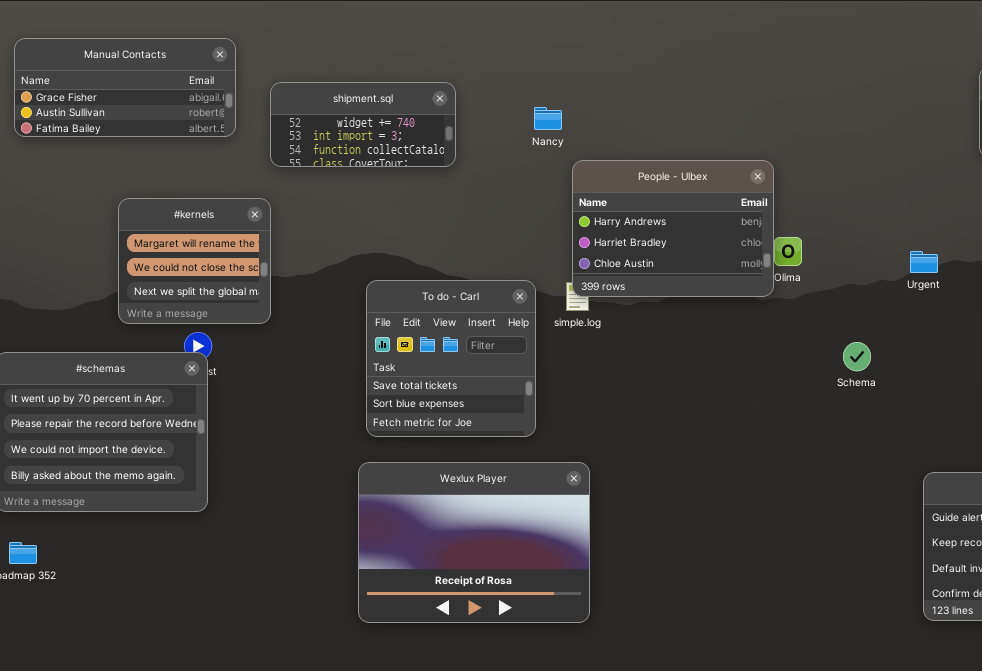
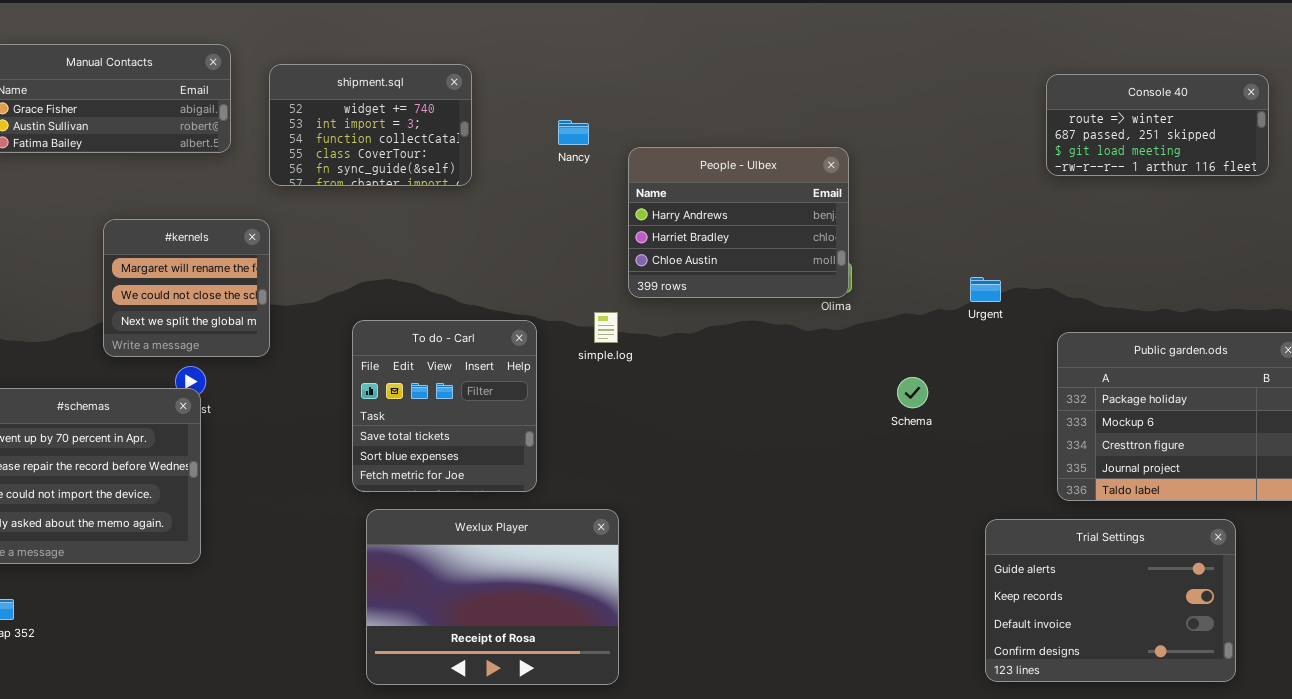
shipment.sql: [270,82,456,167] -> [269,64,472,186], resized
People - Ulbex: [572,160,774,297] -> [628,147,849,298], moved
To do - Carl: [366,280,536,437] -> [352,320,537,492], moved

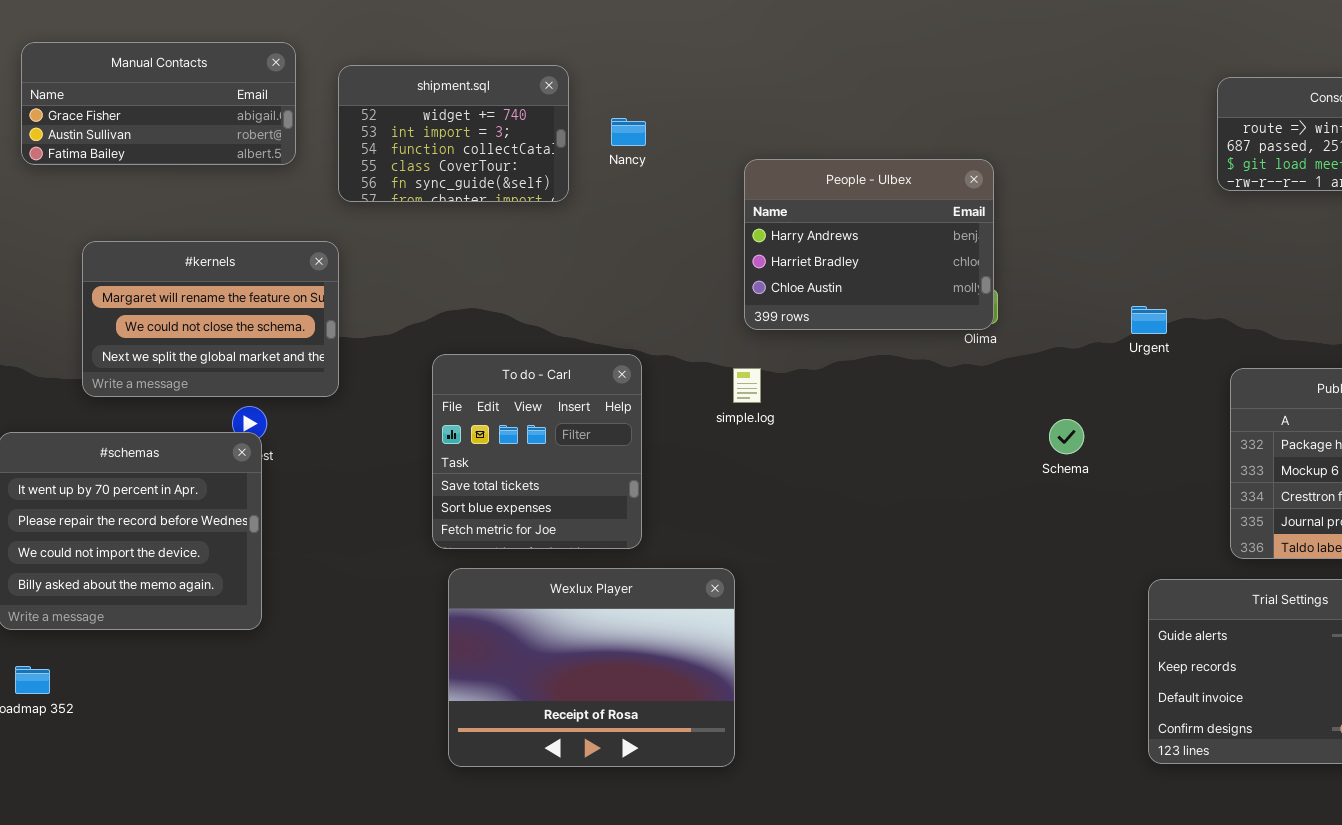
Nancy: [558,120,589,145] -> [611,118,646,146], moved
#kernels: [103,219,270,357] -> [82,241,339,397], resized
simple.log: [594,312,618,343] -> [733,368,761,403], moved

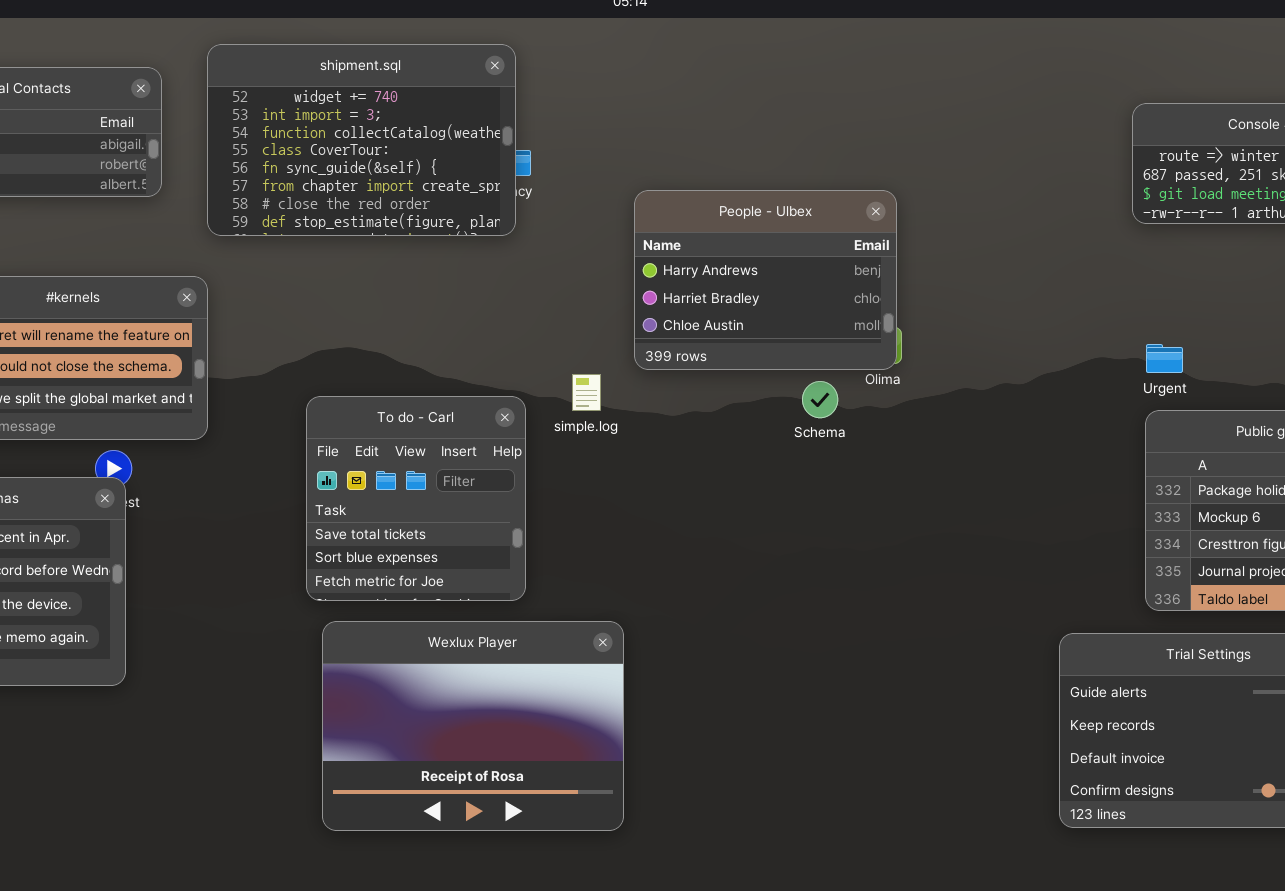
shipment.sql: [338,65,569,202] -> [207,44,516,236], resized
Urgent: [1131,306,1167,334] -> [1146,344,1183,373], moved
simple.log: [733,368,761,403] -> [572,374,601,411], moved
Schema: [1049,419,1084,454] -> [802,381,838,418], moved

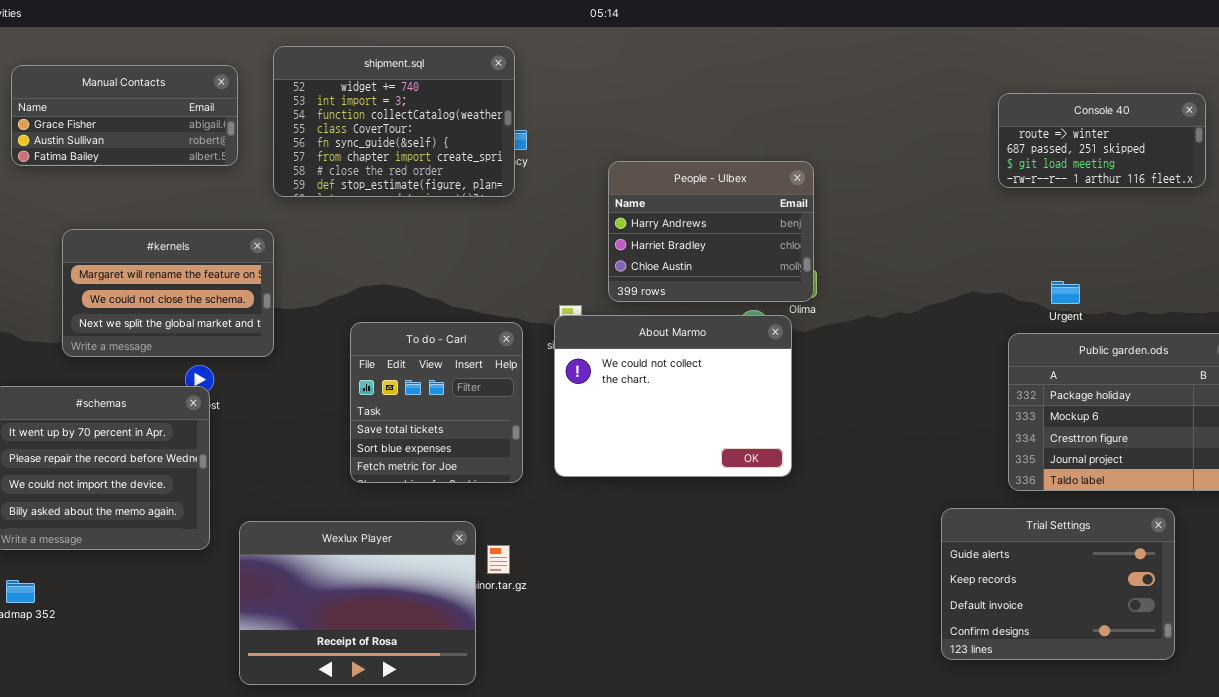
Urgent: [1146,344,1183,373] -> [1051,281,1080,304], moved
About Marmo: none -> [554,315,792,477], opened
Wexlux Player: [322,621,624,831] -> [239,521,476,685], moved

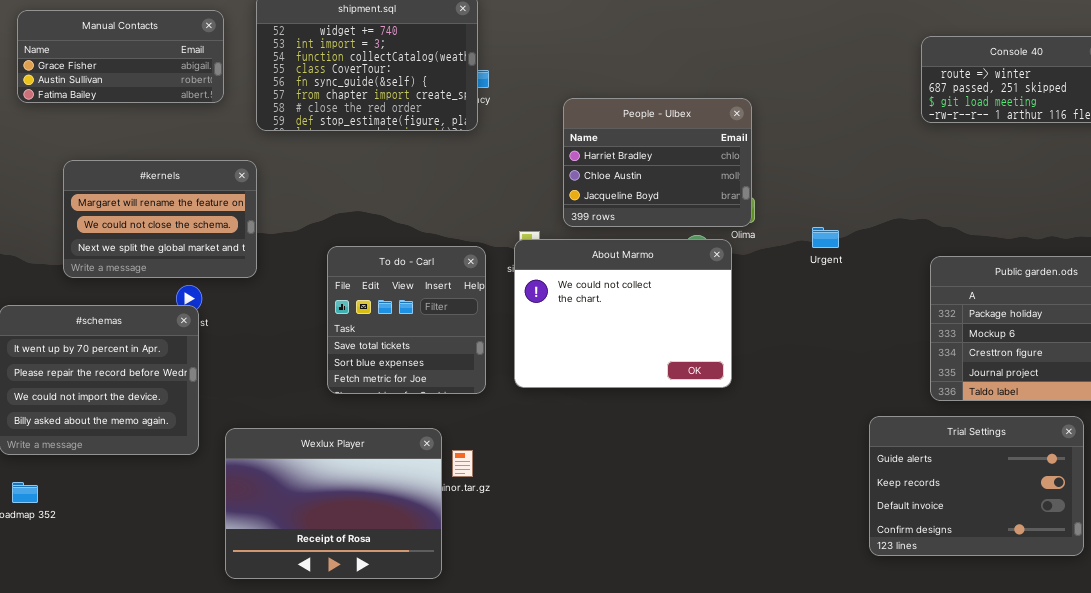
People - Ulbex: [608,161,814,302] -> [563,98,752,227], scrolled down 1 row
Urgent: [1051,281,1080,304] -> [812,227,839,248], moved

